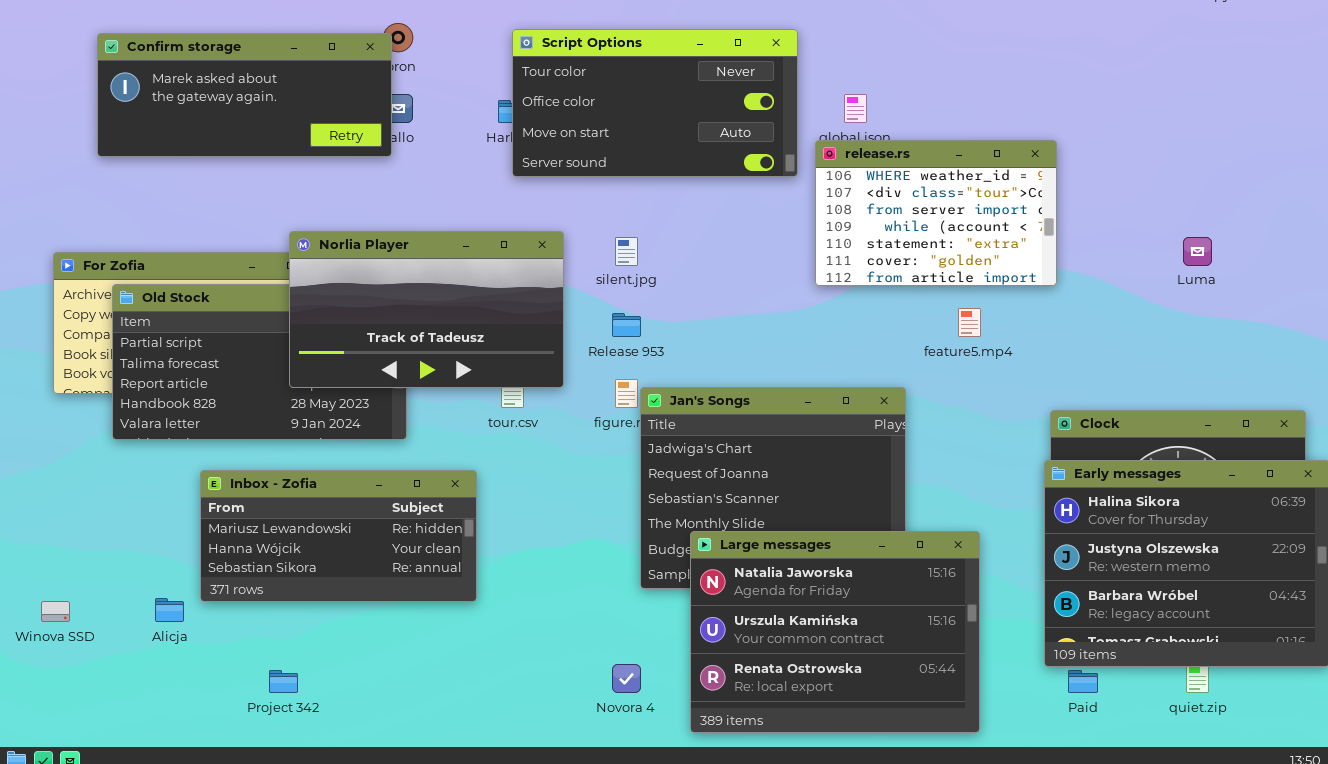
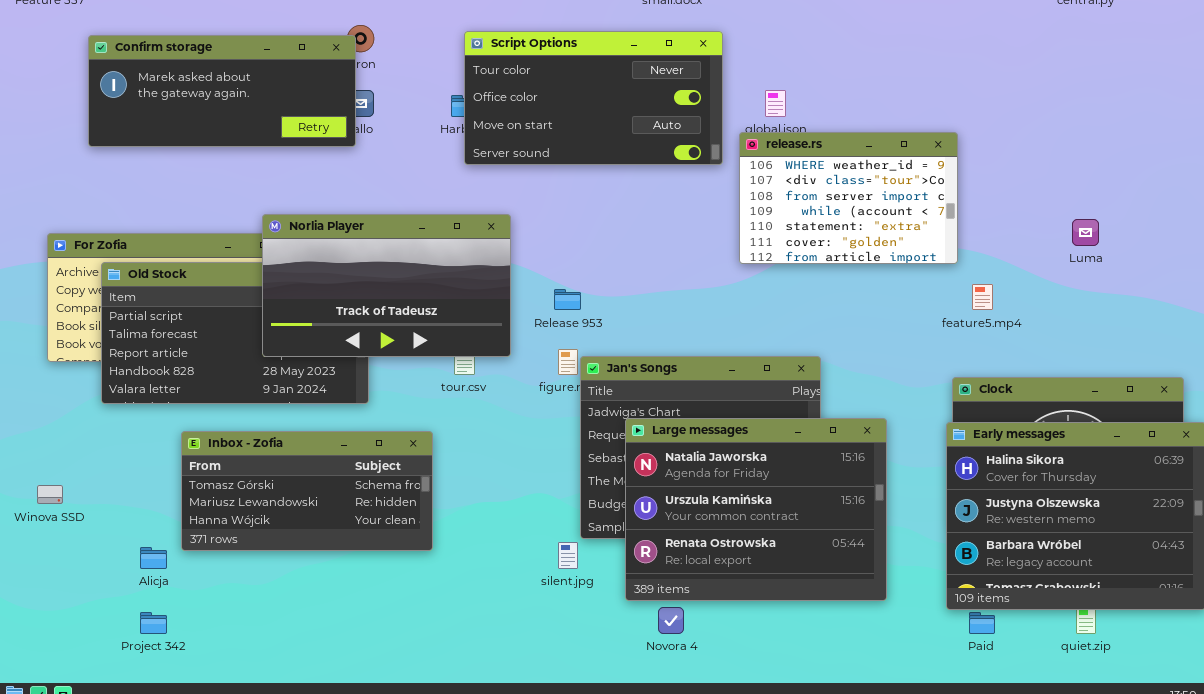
silent.jpg: [615,237,638,266] -> [558,542,578,569], moved
feature5.mp4: [958,308,981,337] -> [972,284,993,310], moved
Inbox - Zofia: [200,470,477,602] -> [181,431,433,551], scrolled up 1 row
Large messages: [690,531,980,733] -> [625,418,887,601], moved
Winova SSD: [41,601,70,622] -> [37,485,63,504], moved
Novora 4: [612,664,641,693] -> [658,607,684,634], moved
Project 342: [269,670,298,693] -> [140,612,167,634], moved

